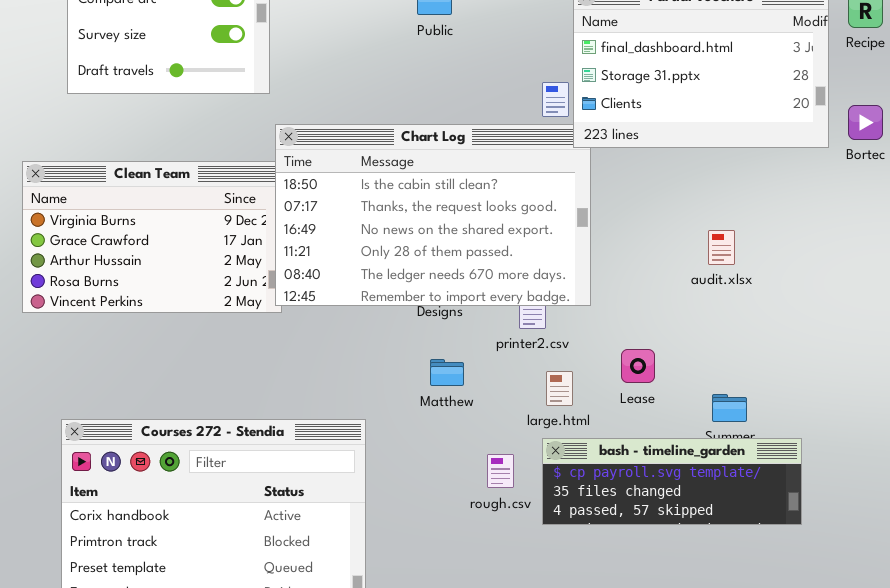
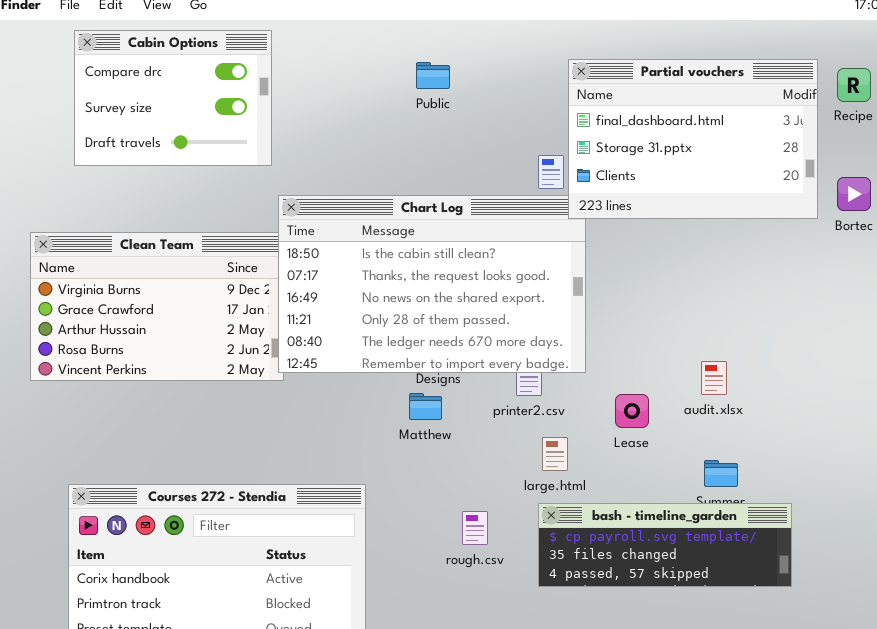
audit.xlsx: [708,230,735,265] -> [701,361,727,395], moved
Lease: [621,349,655,383] -> [615,394,649,428], moved
Matthew: [430,359,464,386] -> [409,393,442,420], moved
rough.csv: [487,454,514,488] -> [462,511,488,545], moved

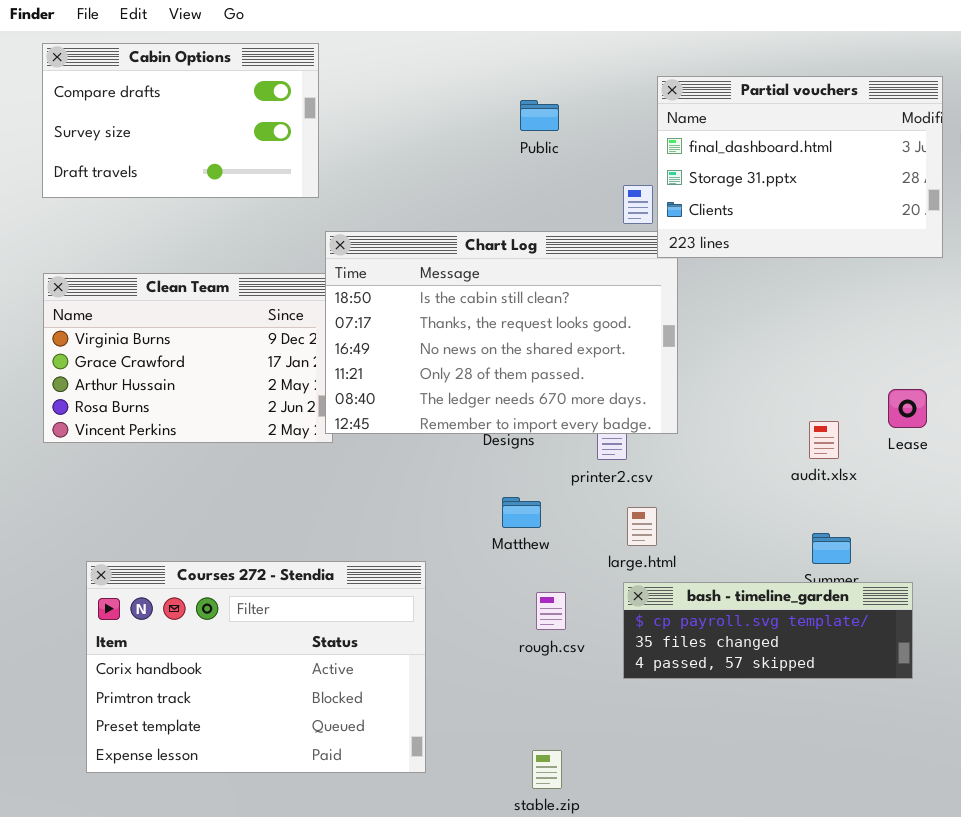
Cabin Options: [74,30,272,166] -> [42,43,319,198], resized
Public: [416,62,450,89] -> [520,100,559,131], moved
Matthew: [409,393,442,420] -> [502,497,541,528], moved
Lease: [615,394,649,428] -> [888,389,927,428], moved

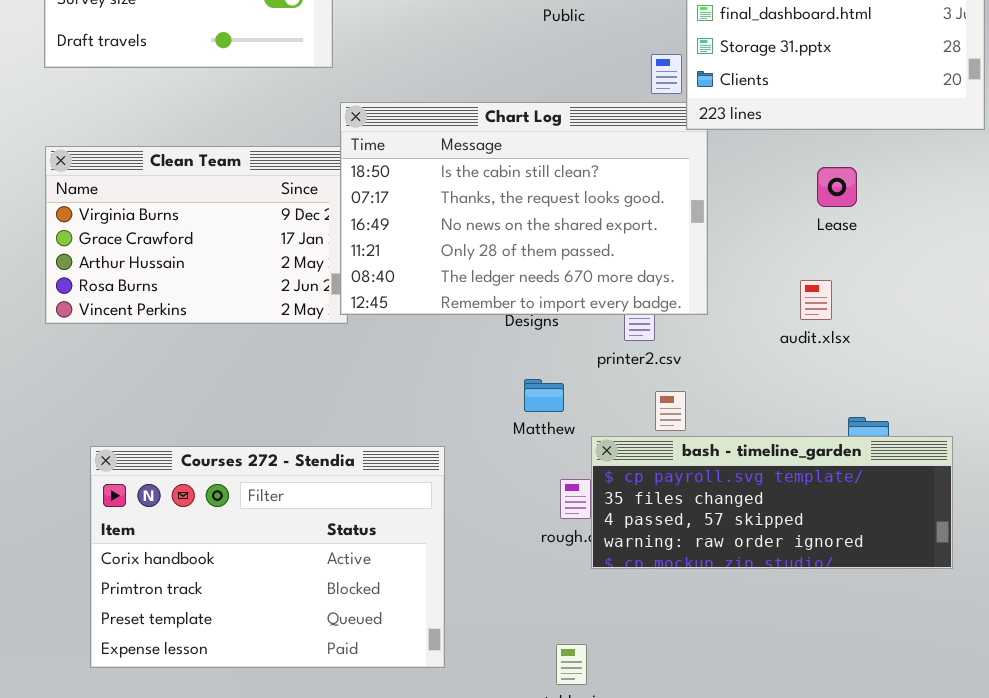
Lease: [888,389,927,428] -> [817,167,857,207], moved
audit.xlsx: [809,421,839,459] -> [800,280,832,320], moved
bash - timeline_garden: [623,582,913,679] -> [591,436,953,569], resized

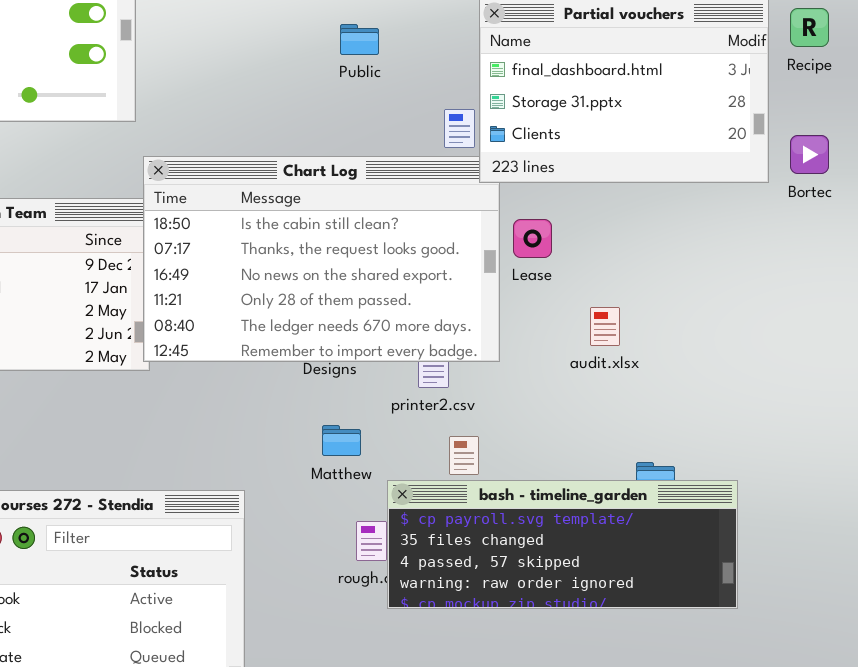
Lease: [817,167,857,207] -> [513,219,552,258], moved
audit.xlsx: [800,280,832,320] -> [590,307,620,346], moved

